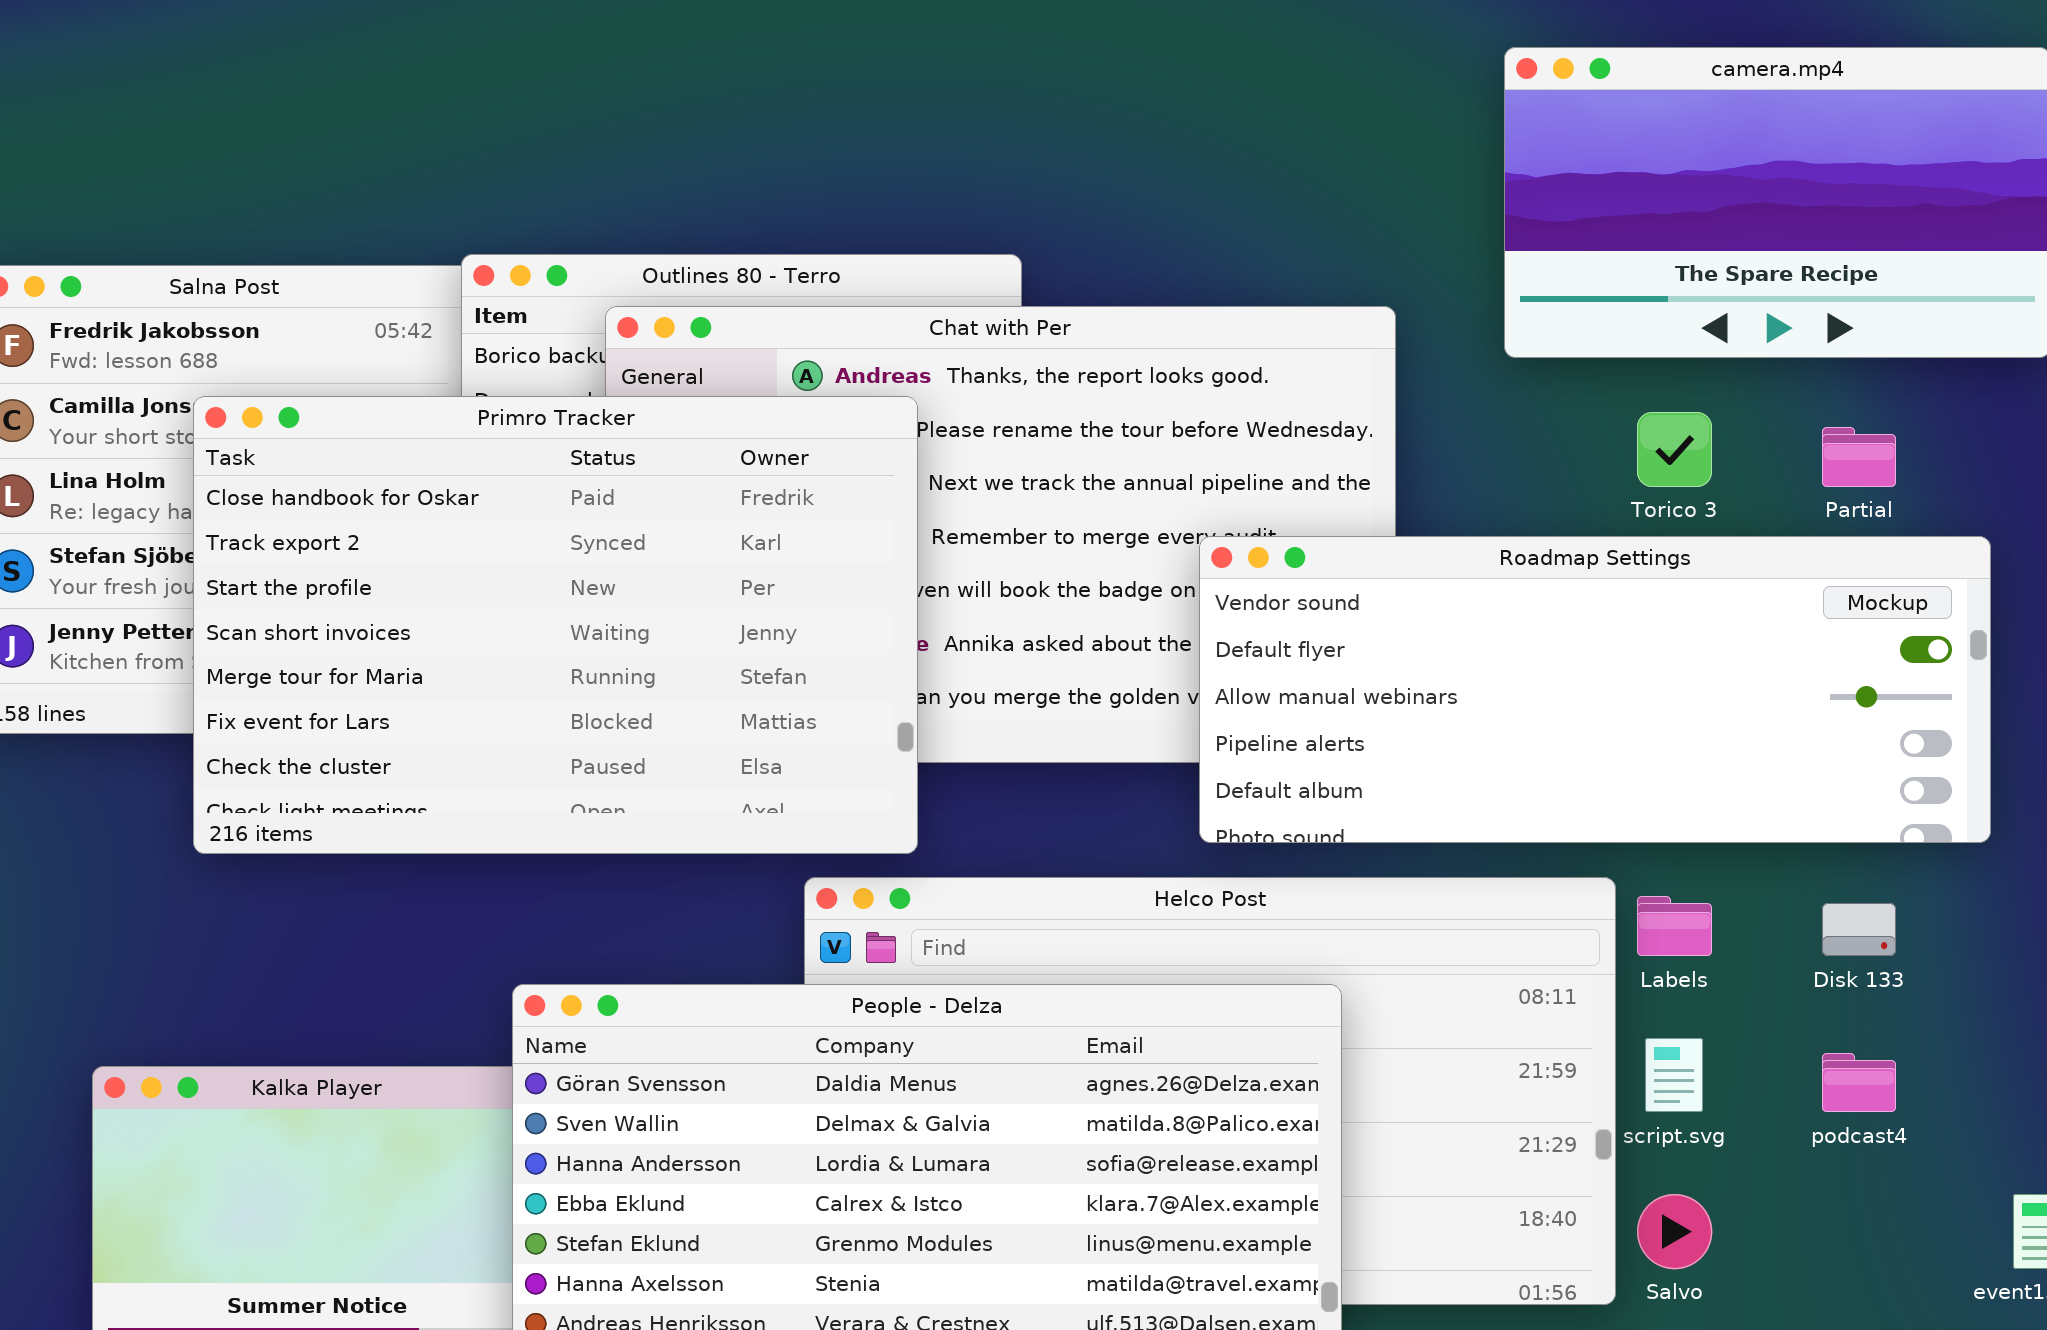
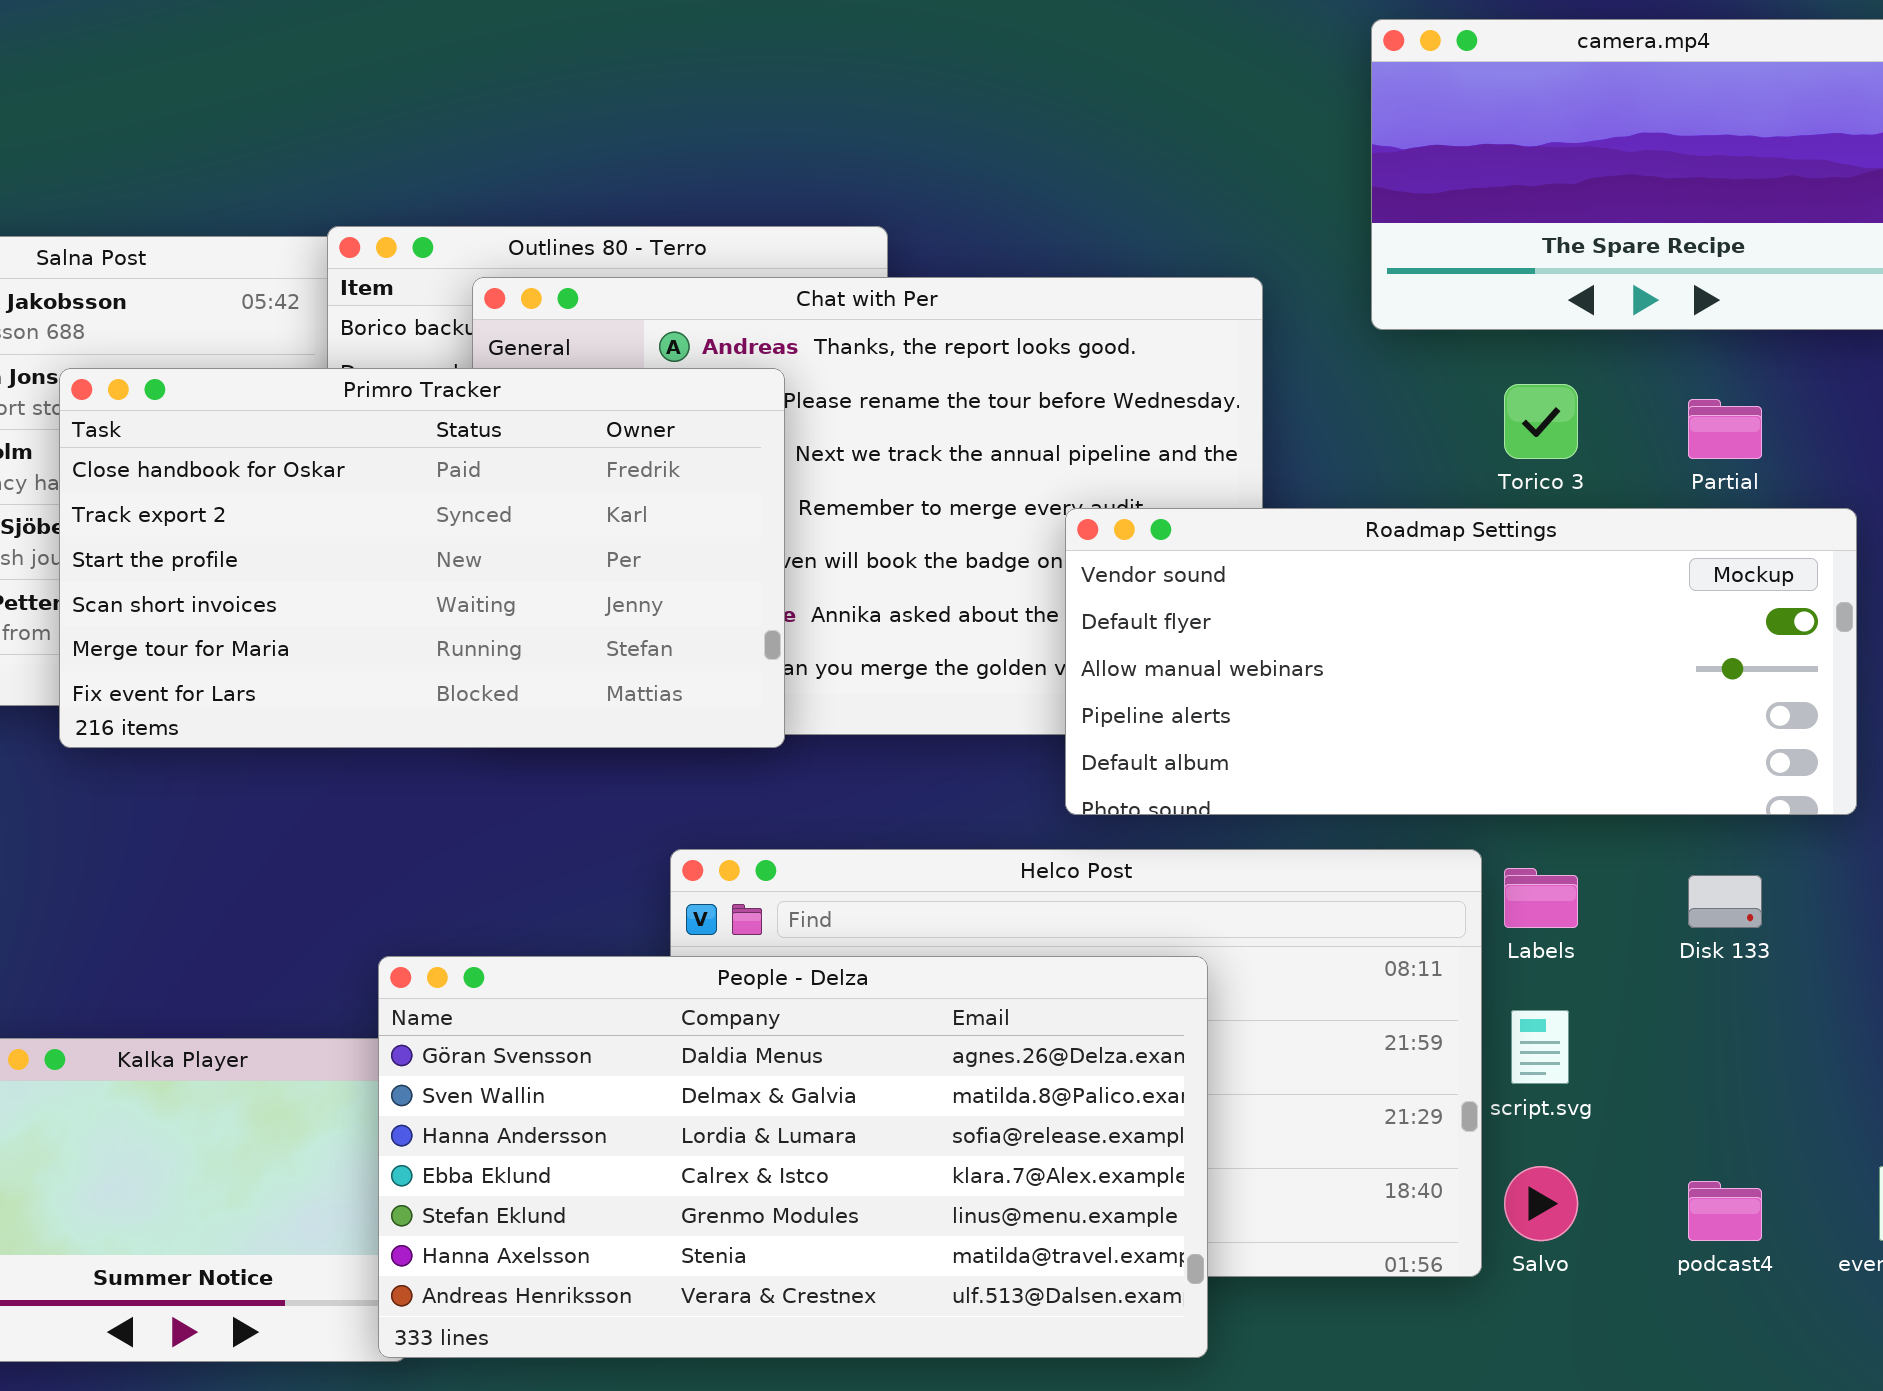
Primro Tracker: [193,396,918,854] -> [59,368,785,748], resized
podcast4: [1822,1053,1896,1112] -> [1688,1181,1762,1241], moved

